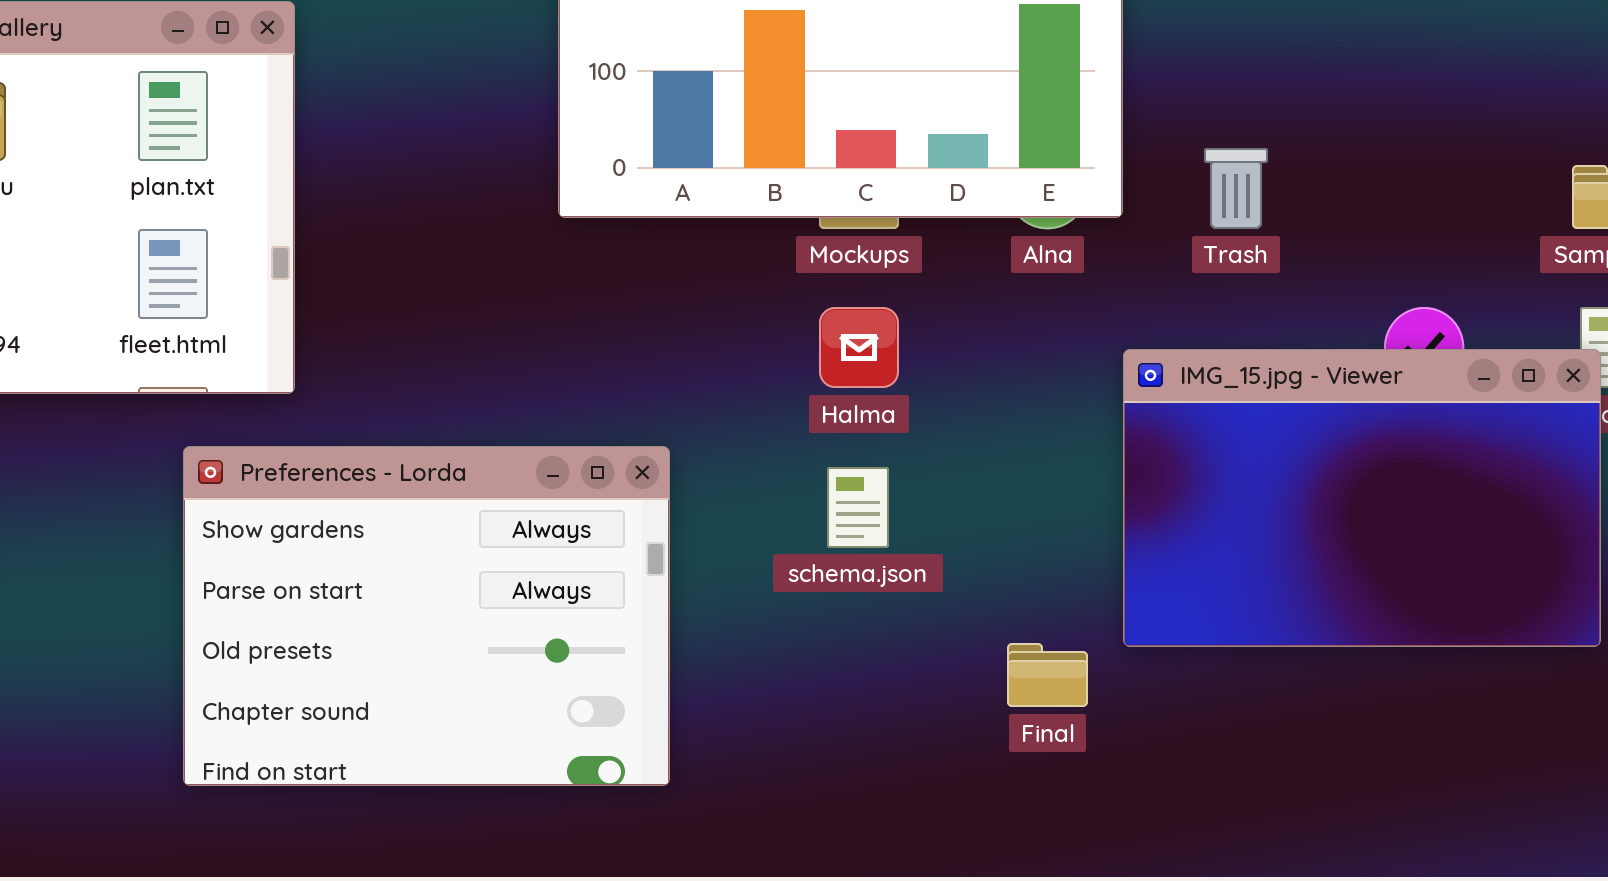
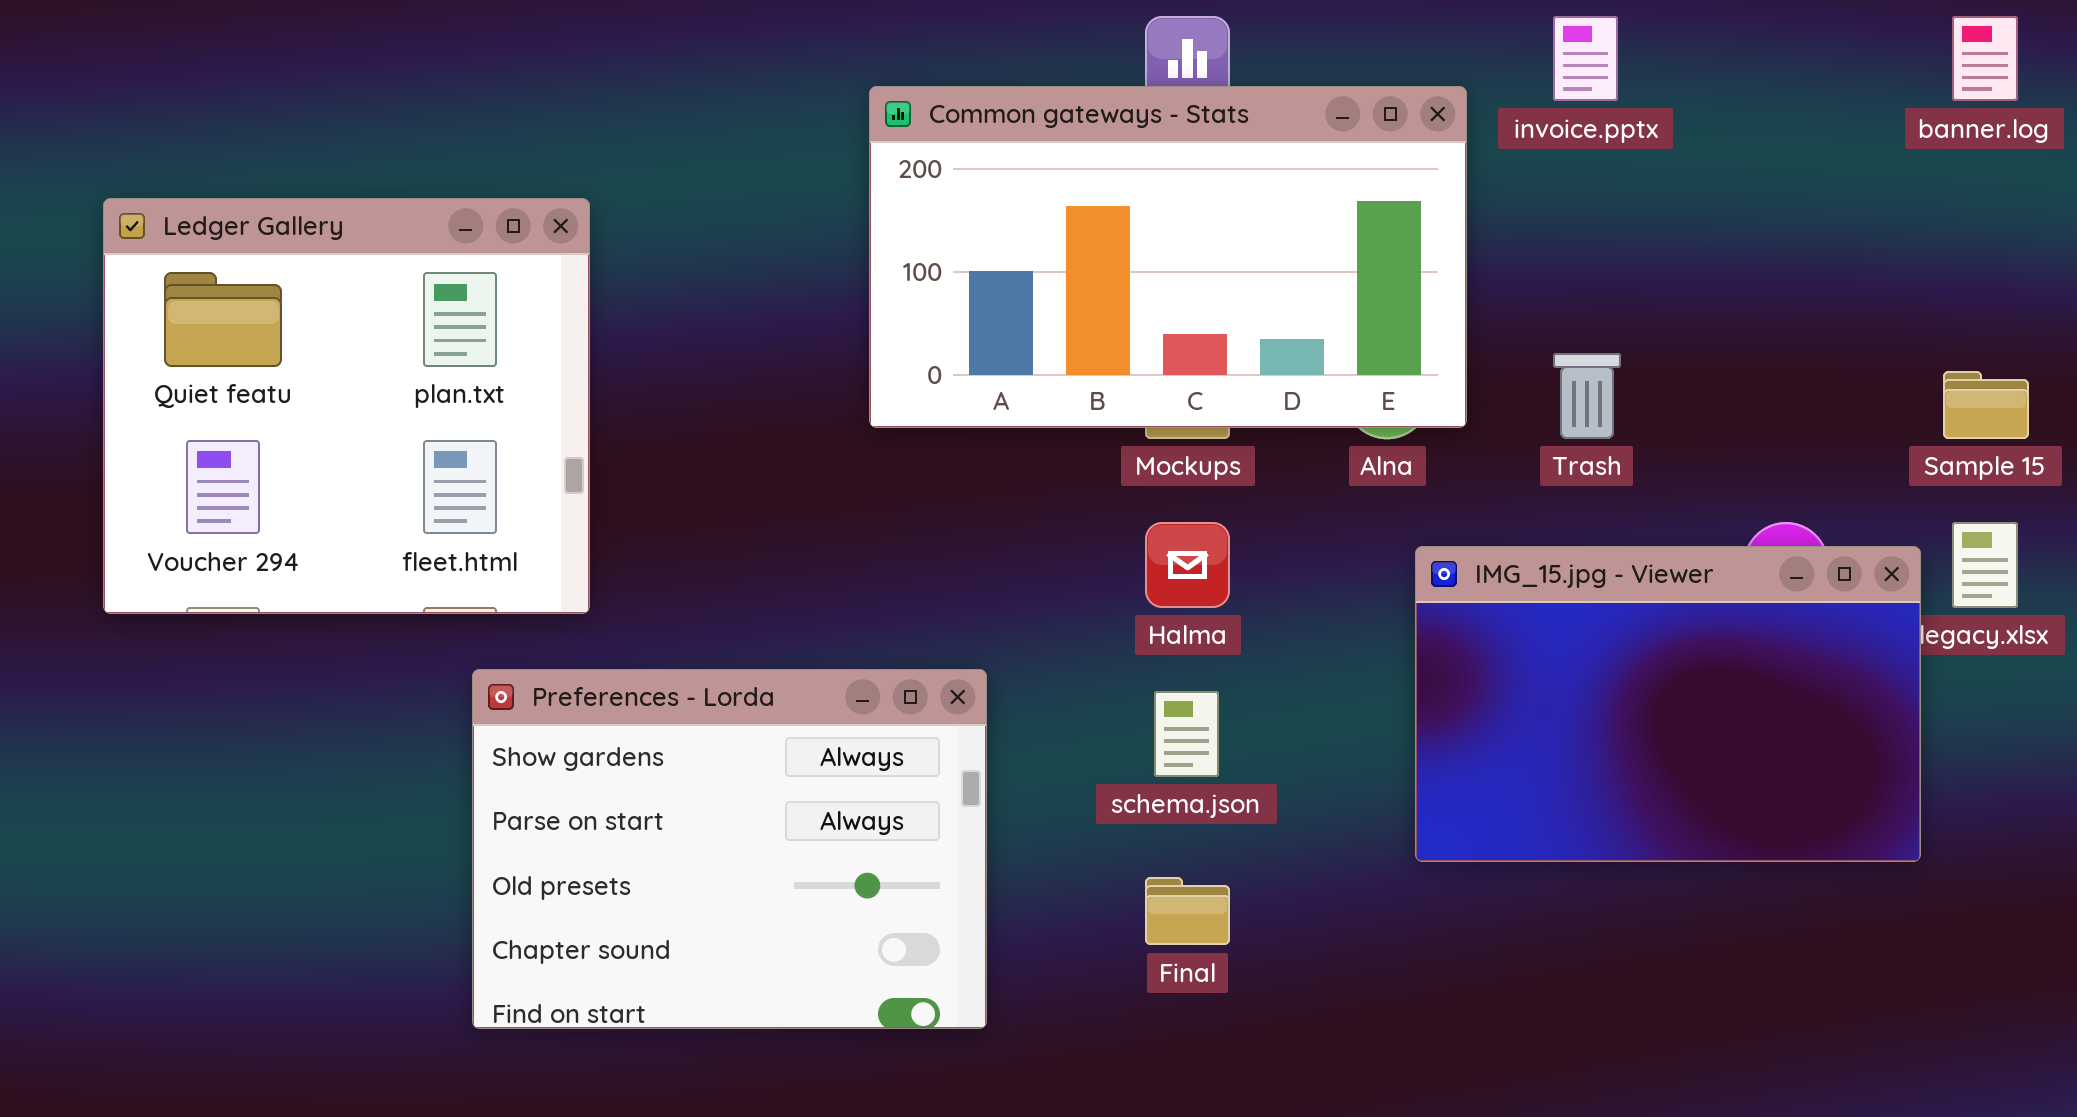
IMG_15.jpg - Viewer: [1123,349,1601,647] -> [1415,546,1921,862], moved
Final: [1007,643,1088,707] -> [1145,877,1230,945], moved

